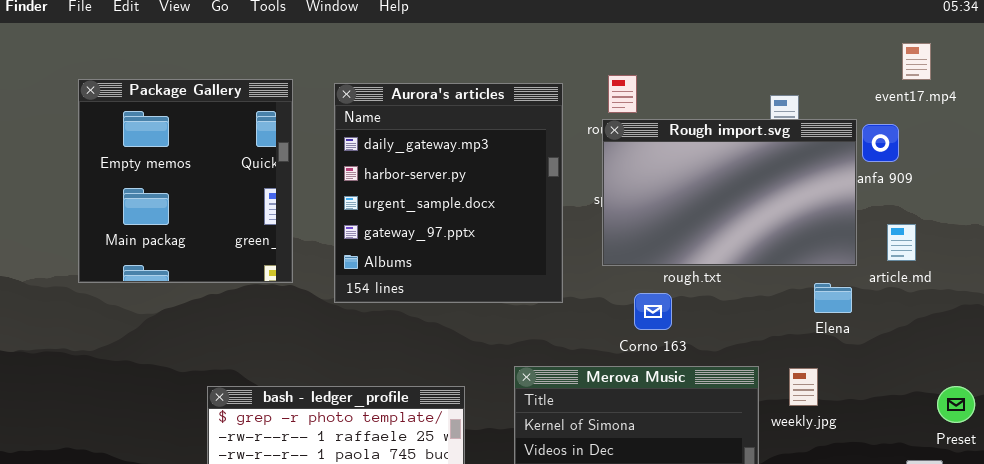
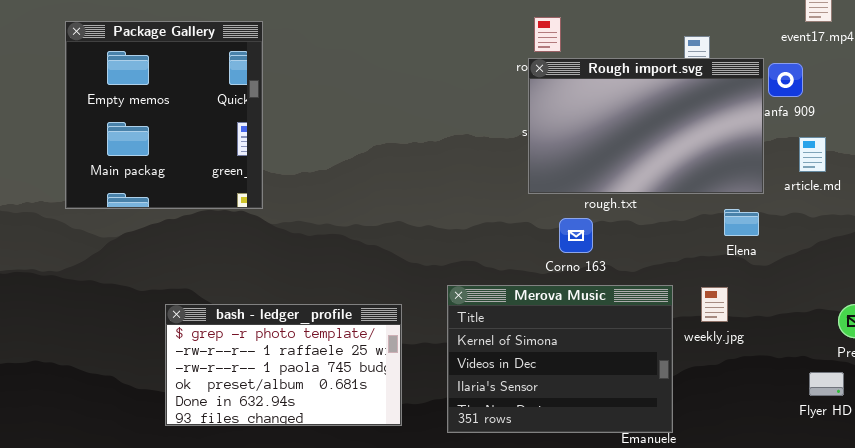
Package Gallery: [78,79,293,283] -> [65,21,263,209], moved
Aurora's articles: [334,83,563,303] -> none, closed
article.md: [887,224,916,261] -> [799,137,826,172], moved

